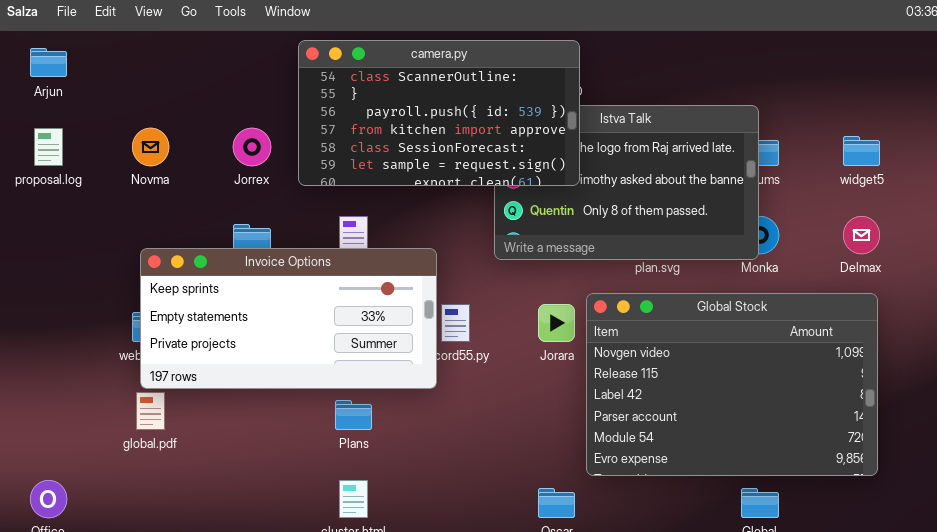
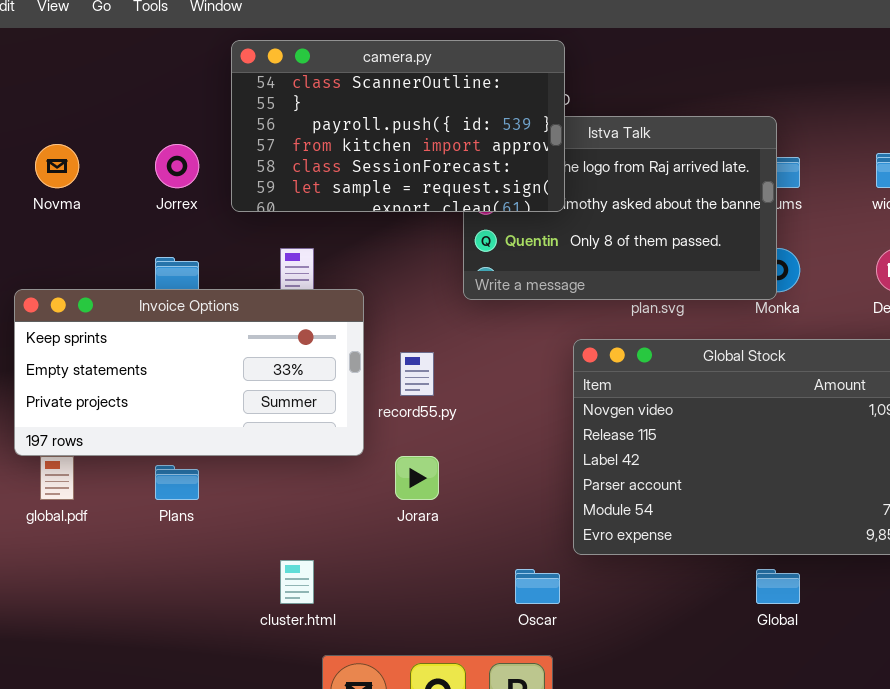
Invoice Options: [140,248,437,389] -> [14,289,364,456], moved
Jorara: [538,304,575,342] -> [395,456,439,500], moved
Plans: [335,400,372,430] -> [155,465,199,500], moved

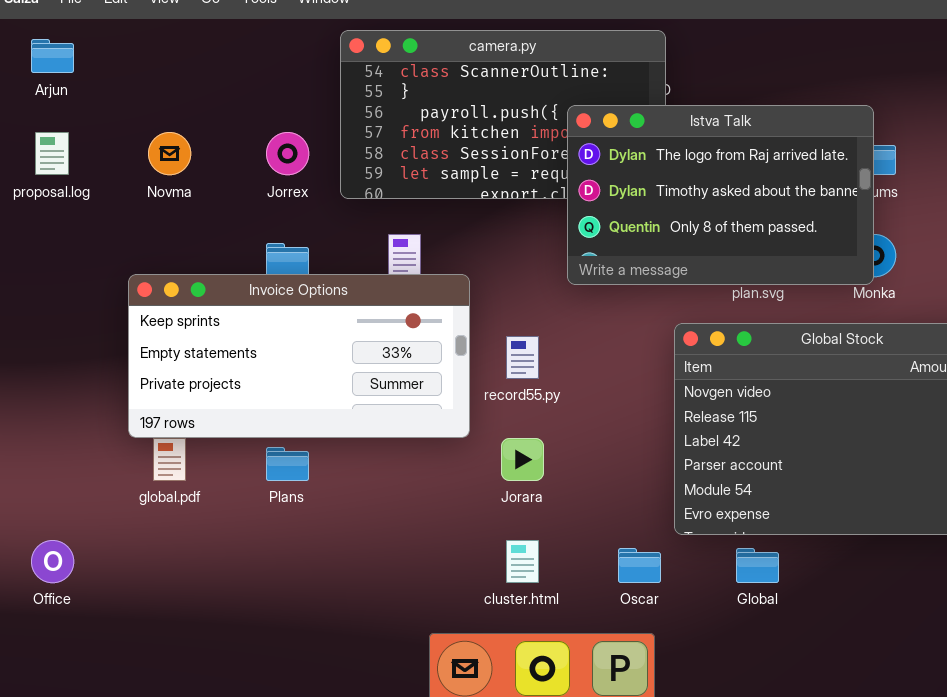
Istva Talk: [463,116,777,300] -> [567,105,874,285], raised
cluster.html: [280,560,314,604] -> [506,540,539,583], moved
Global: [756,569,800,604] -> [736,548,779,583], moved

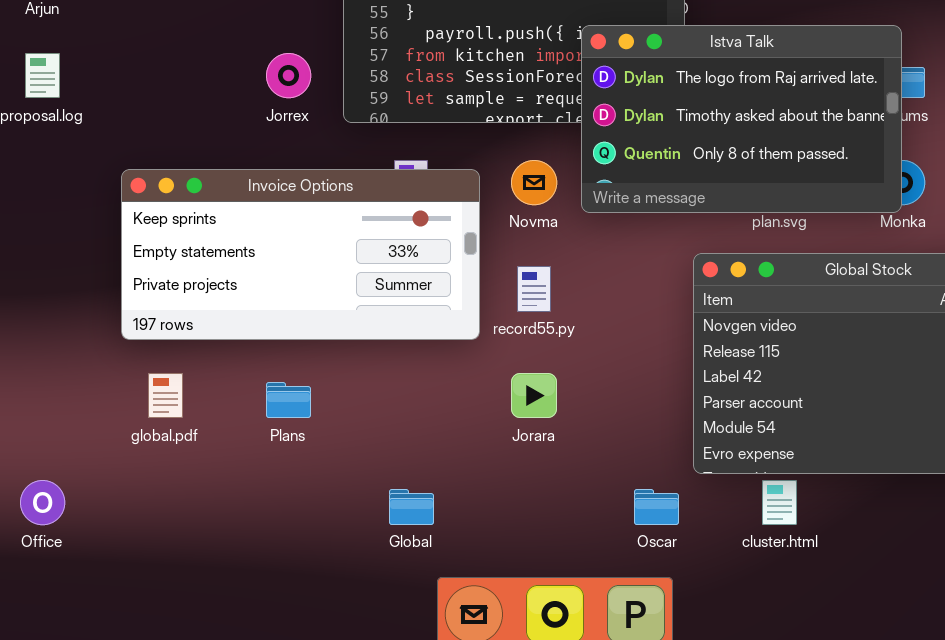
Novma: [148,132,191,175] -> [511,160,557,205], moved
Invoice Options: [128,274,470,438] -> [121,169,480,340], moved
cluster.html: [506,540,539,583] -> [762,480,797,525], moved
Global: [736,548,779,583] -> [389,489,434,525], moved

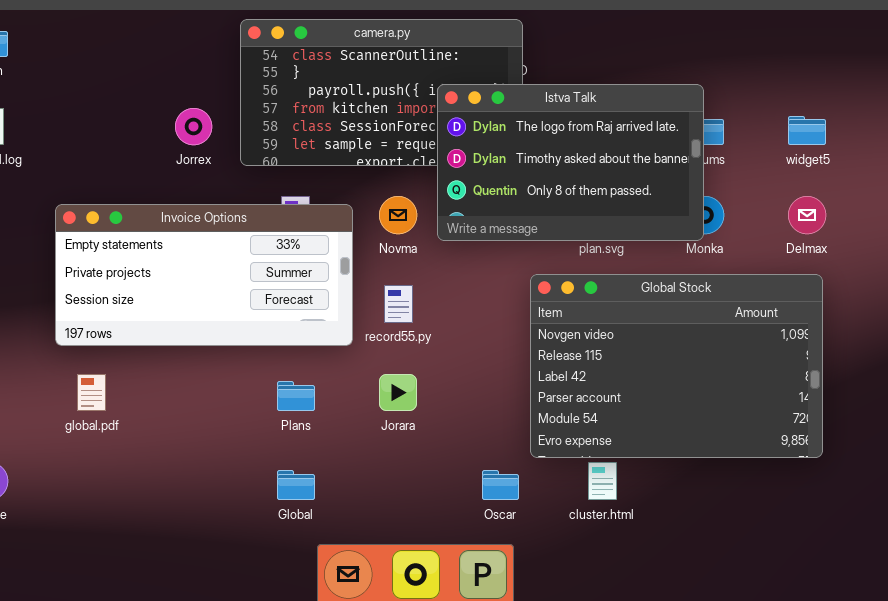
Invoice Options: [121,169,480,340] -> [55,204,353,346], scrolled down 1 row
Plans: [266,382,311,418] -> [277,381,315,411], moved

